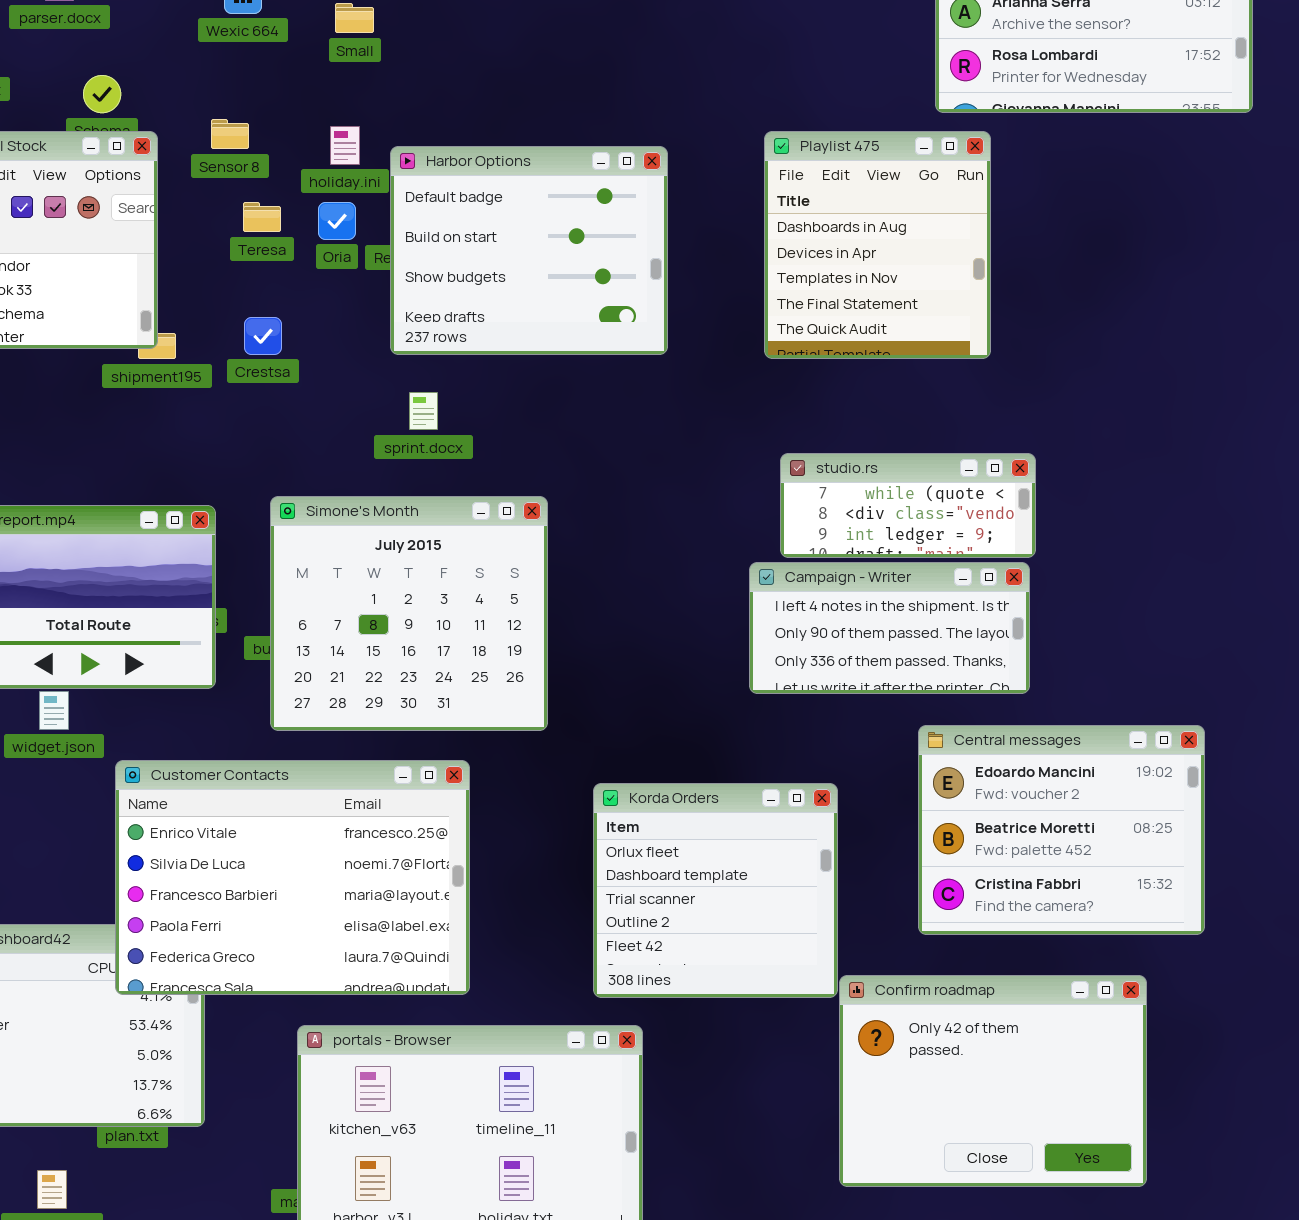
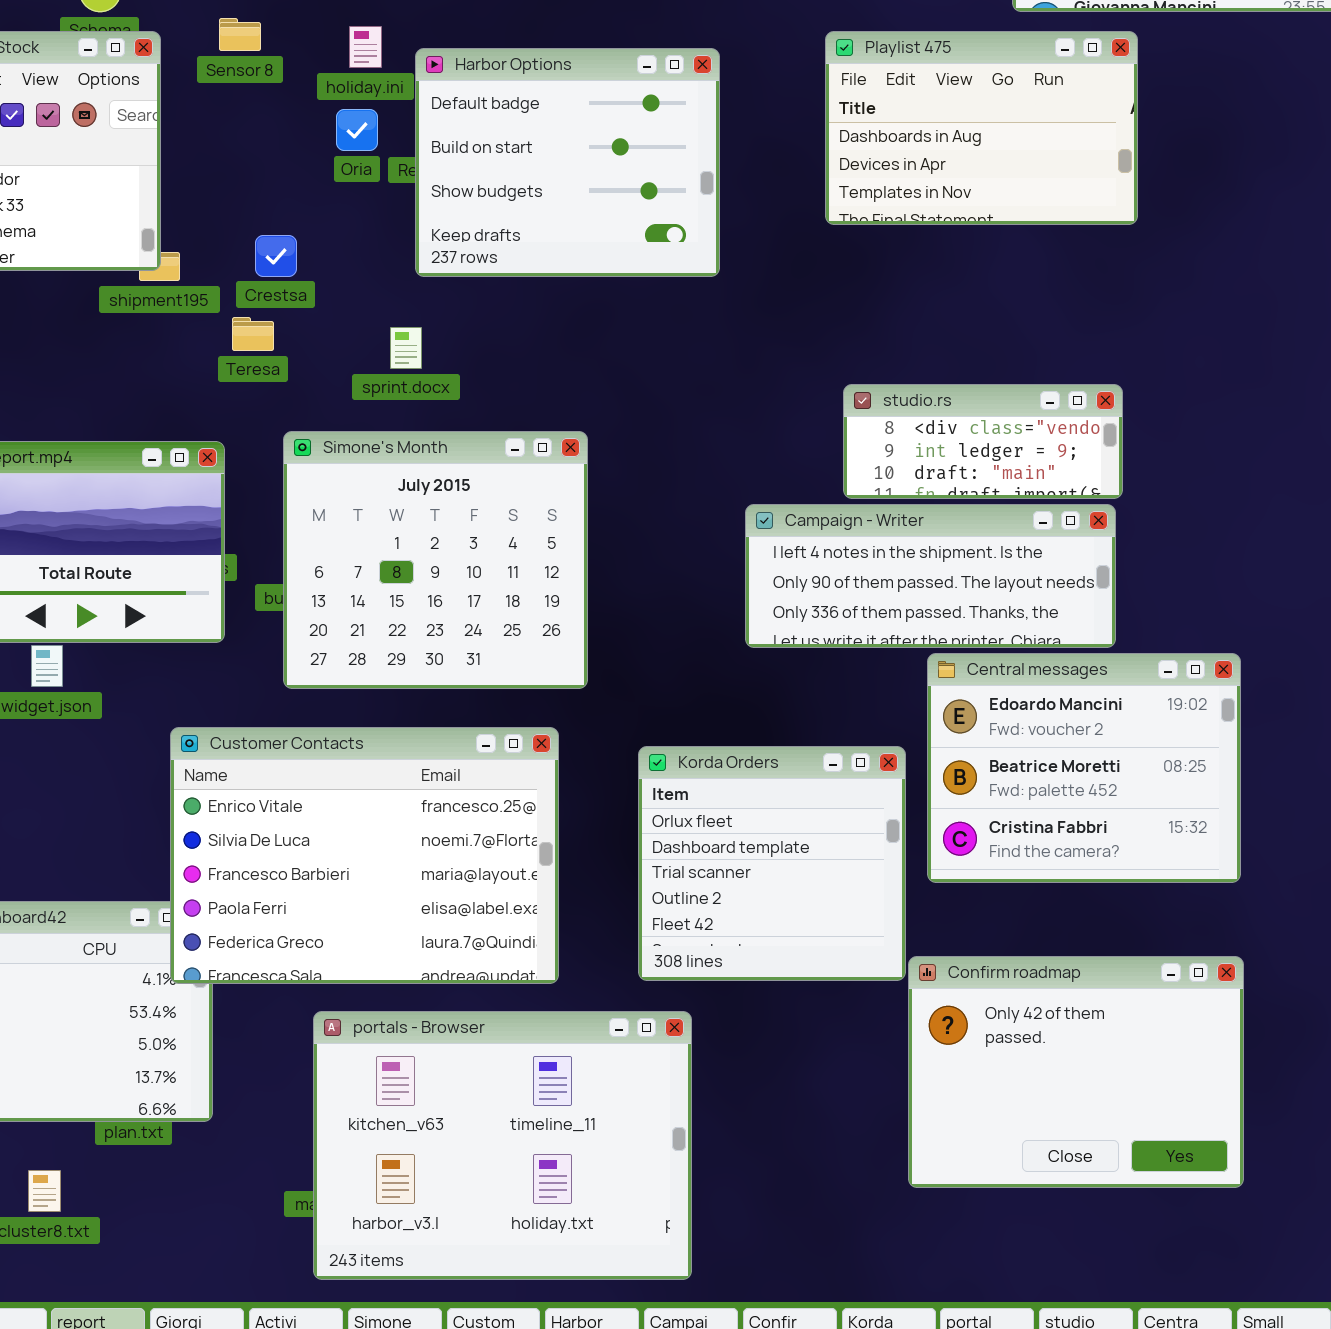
Playlist 475: [764,131,991,359] -> [825,31,1138,225], resized
Teresa: [243,202,281,232] -> [232,317,274,351], moved
sprint.docx: [409,392,438,430] -> [390,327,422,369], moved
studio.rs: [780,453,1036,558] -> [843,384,1123,499], scrolled down 1 row
Campaign - Writer: [749,562,1030,694] -> [745,504,1116,648], resized
Central messages: [918,725,1205,935] -> [927,653,1241,883], moved
Customer Contacts: [115,760,470,995] -> [170,727,559,984], moved

